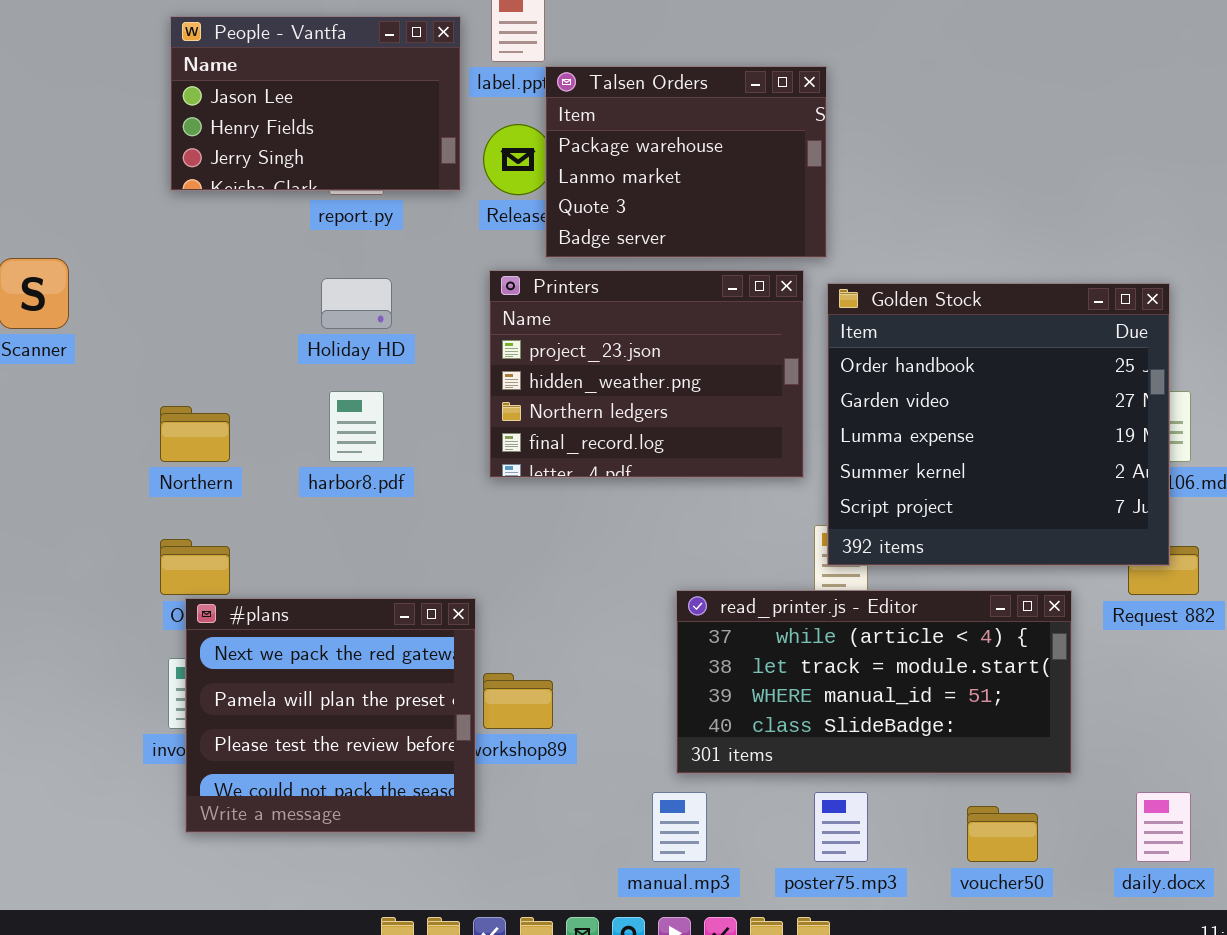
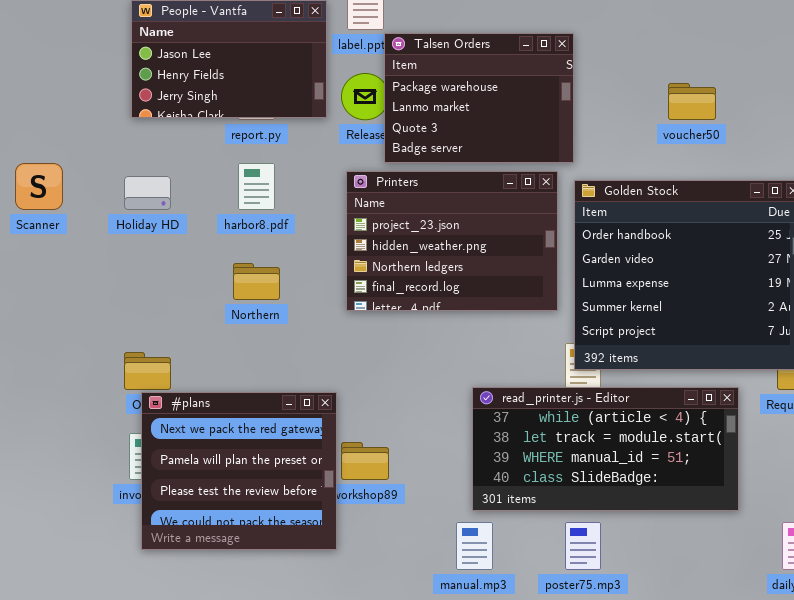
Holiday HD: [321,278,392,329] -> [124,176,171,210], moved
harbor8.pdf: [329,391,384,462] -> [238,163,275,210], moved
Northern: [160,406,230,462] -> [233,263,280,300], moved
voucher50: [967,806,1038,862] -> [668,83,716,120], moved

